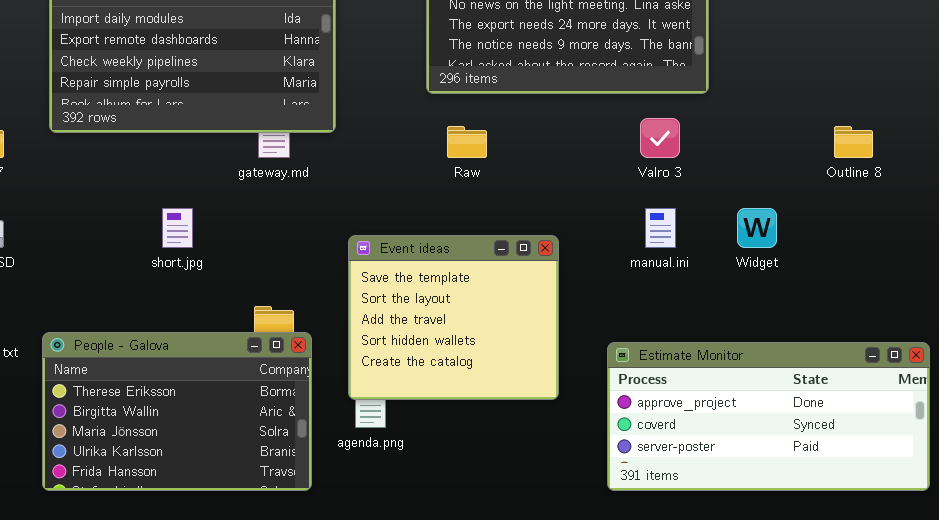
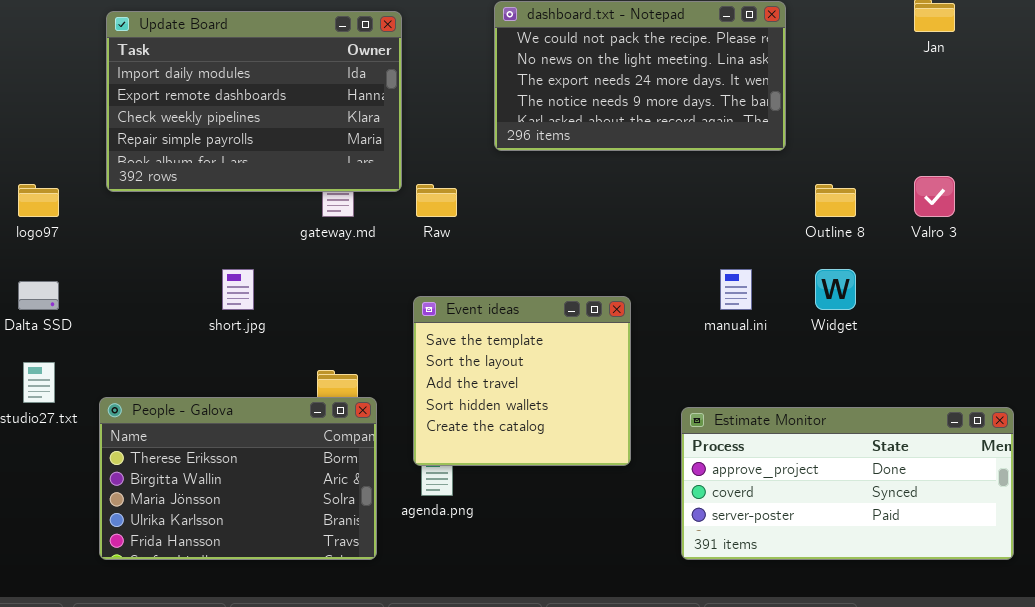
Valro 3: [640,118,680,158] -> [914,176,955,217], moved
Raw: [447,126,487,158] -> [416,184,457,217], moved
Outline 8: [834,126,873,158] -> [815,184,856,217], moved

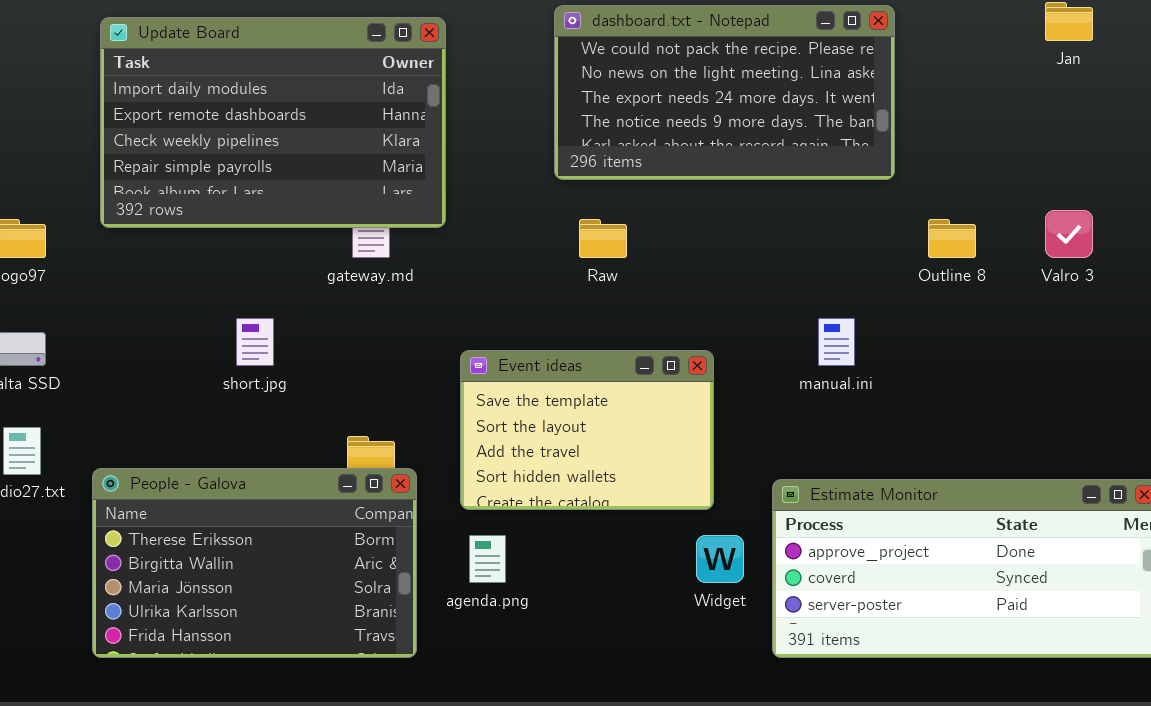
Raw: [416,184,457,217] -> [579,219,627,258], moved
Widget: [815,269,856,310] -> [696,535,744,583], moved
Event ideas: [413,296,631,466] -> [460,350,714,510], resized

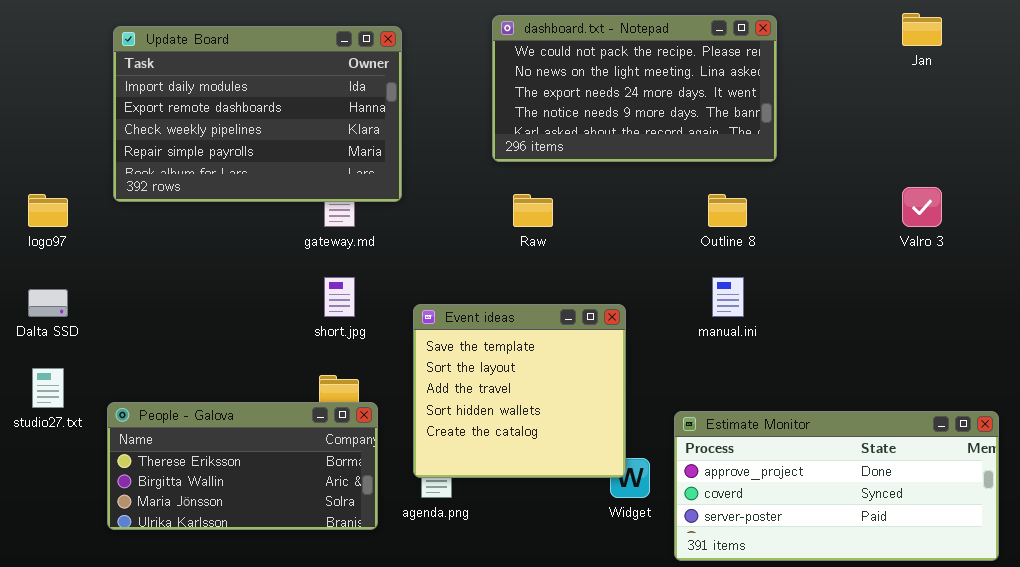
Outline 8: [928,219,976,258] -> [708,194,747,227], moved
short.jpg: [236,318,274,366] -> [324,277,355,317], moved
Event ideas: [460,350,714,510] -> [413,304,626,478], resized
People - Galova: [92,468,417,658] -> [107,402,378,530], resized

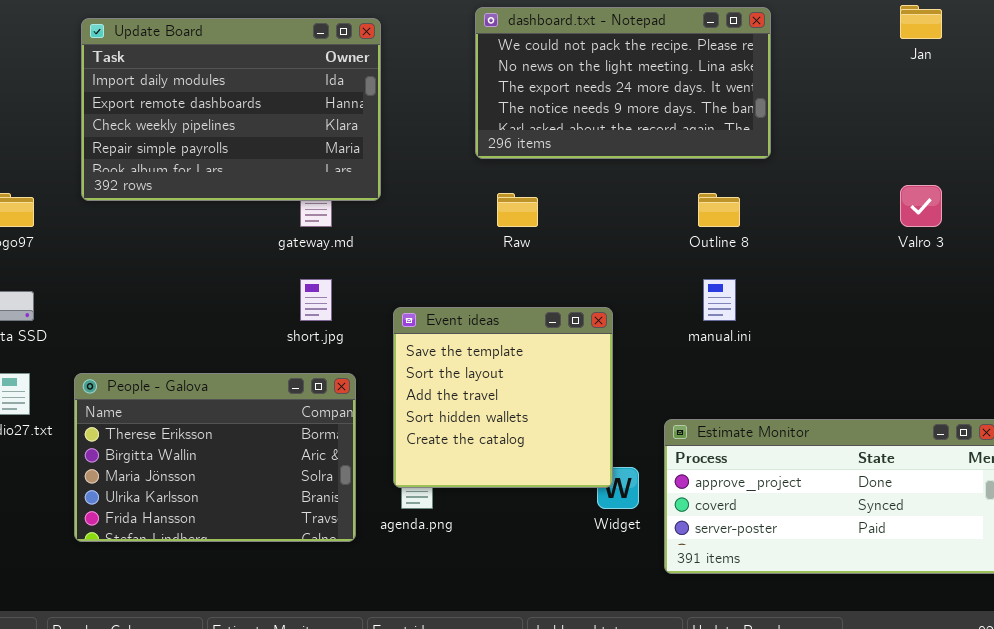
People - Galova: [107,402,378,530] -> [74,373,356,542], resized

